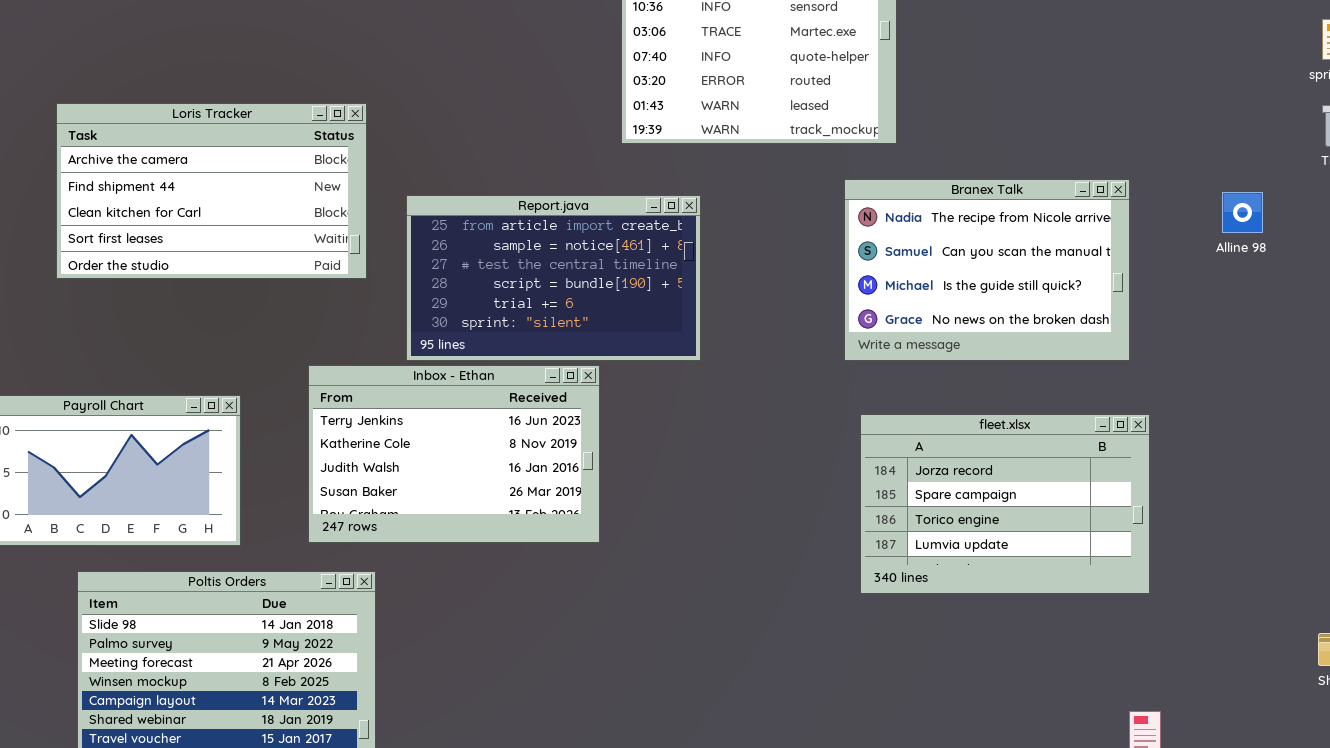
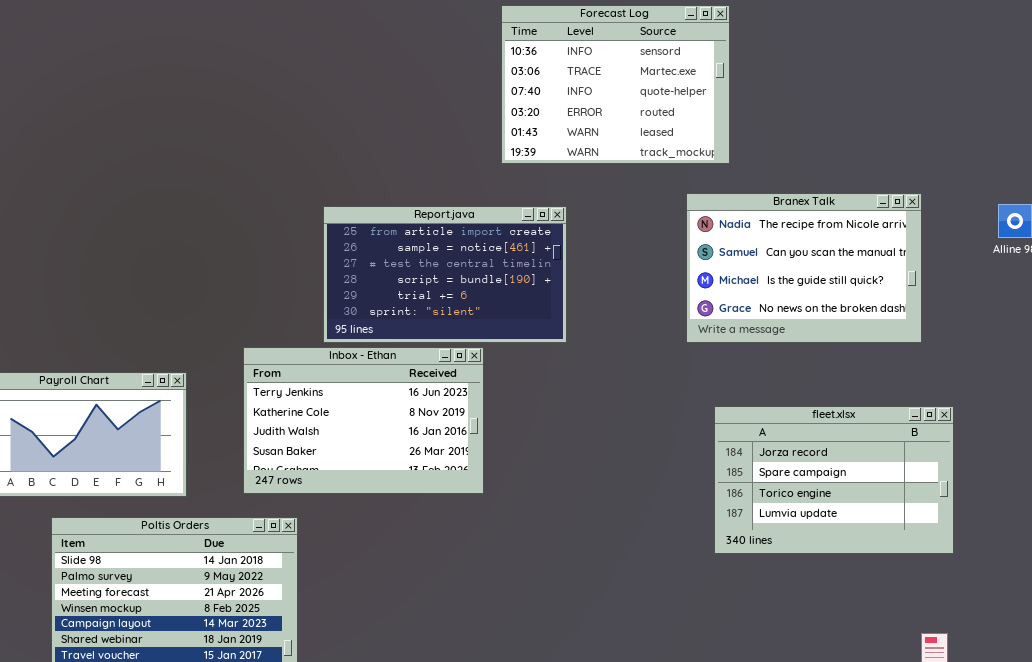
Loris Tracker: [56,103,367,279] -> none, closed
fleet.xlsx: [860,414,1150,594] -> [714,406,954,554], moved

